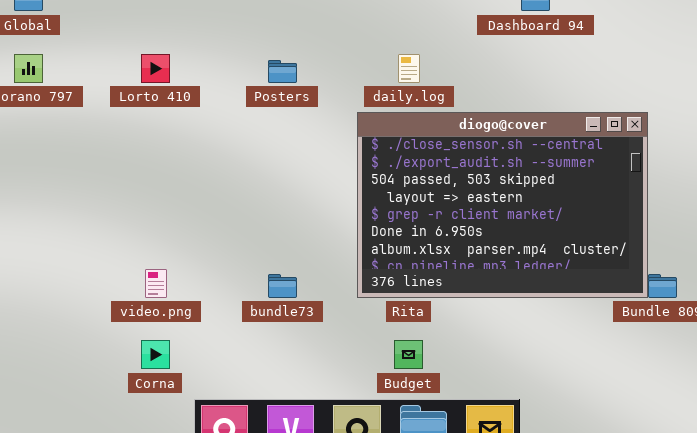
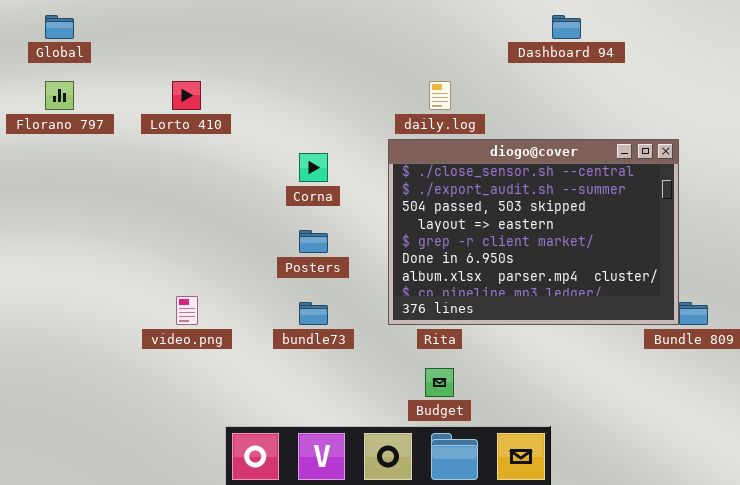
Posters: [268,60,297,83] -> [299,230,328,253], moved
Corna: [141,340,170,369] -> [299,153,328,182], moved

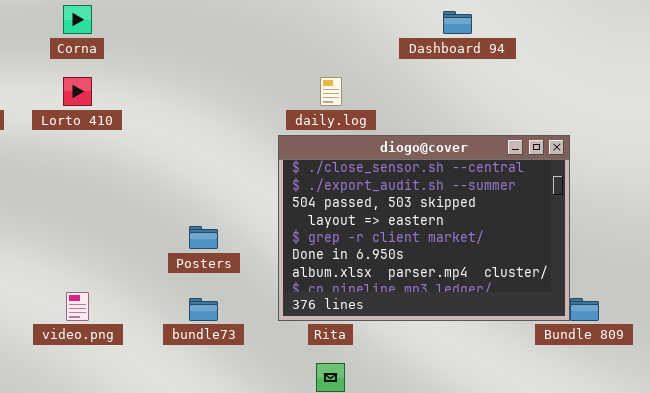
Corna: [299,153,328,182] -> [63,5,92,34], moved

